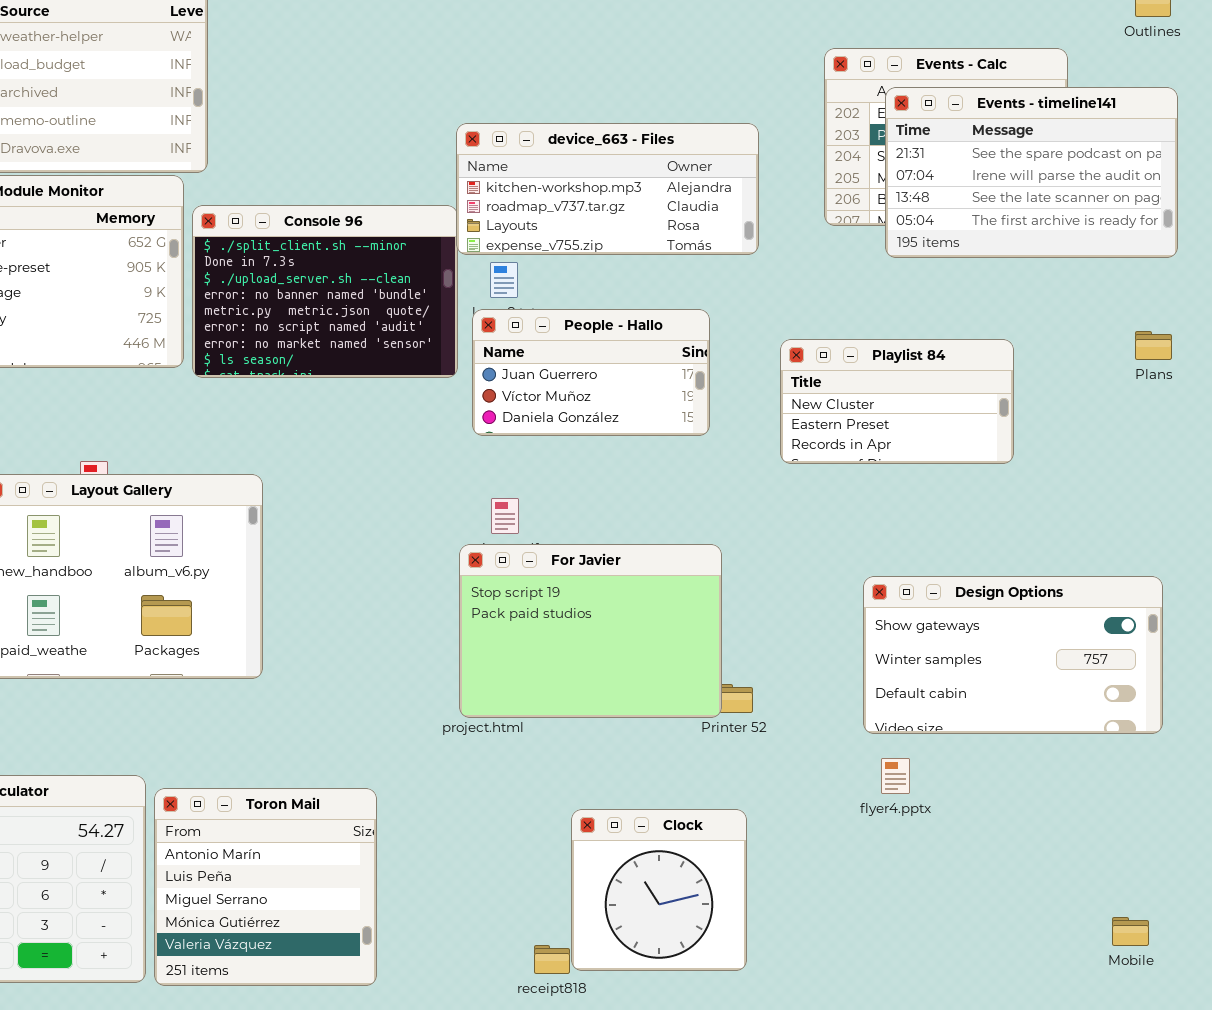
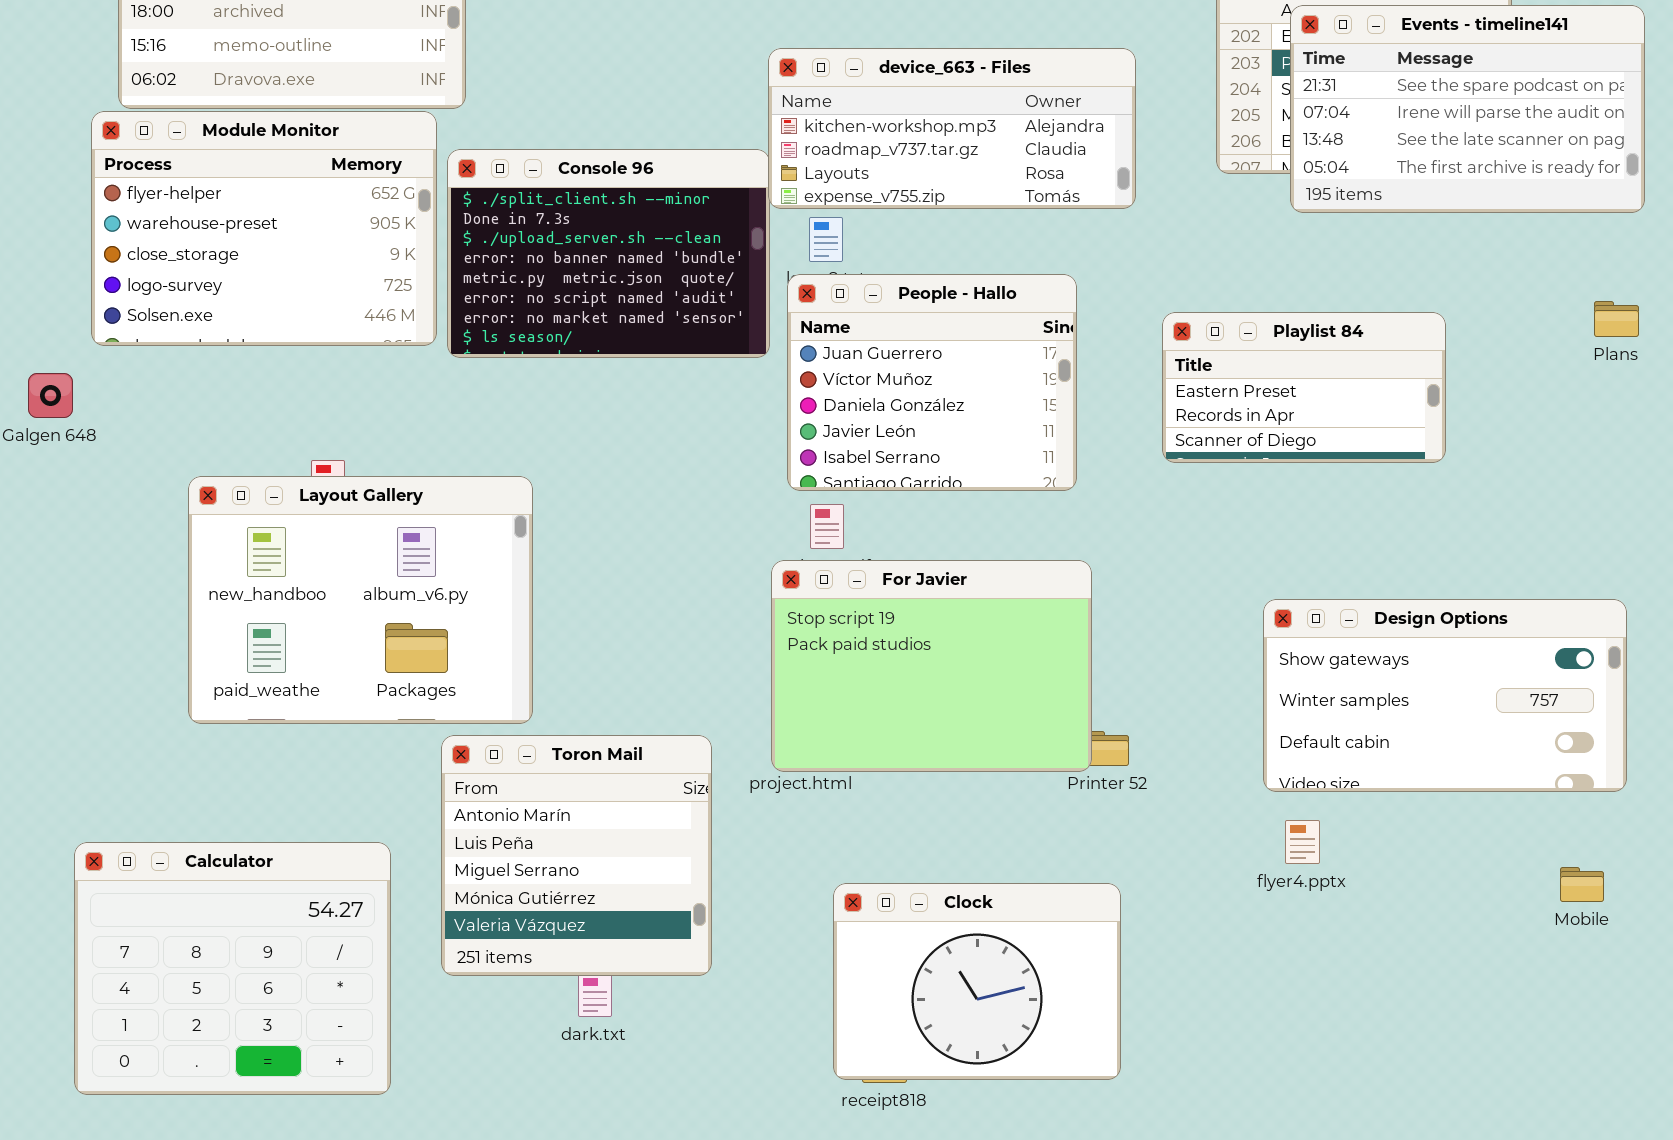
People - Hallo: [472,309,710,436] -> [787,274,1077,491], resized
Playlist 84: [780,339,1014,464] -> [1162,312,1446,463], scrolled down 1 row
Toron Mail: [154,788,377,986] -> [441,735,712,976], moved
Clock: [571,809,747,971] -> [833,883,1121,1080], resized
Mobile: [1112,917,1149,946] -> [1560,867,1604,902], moved

